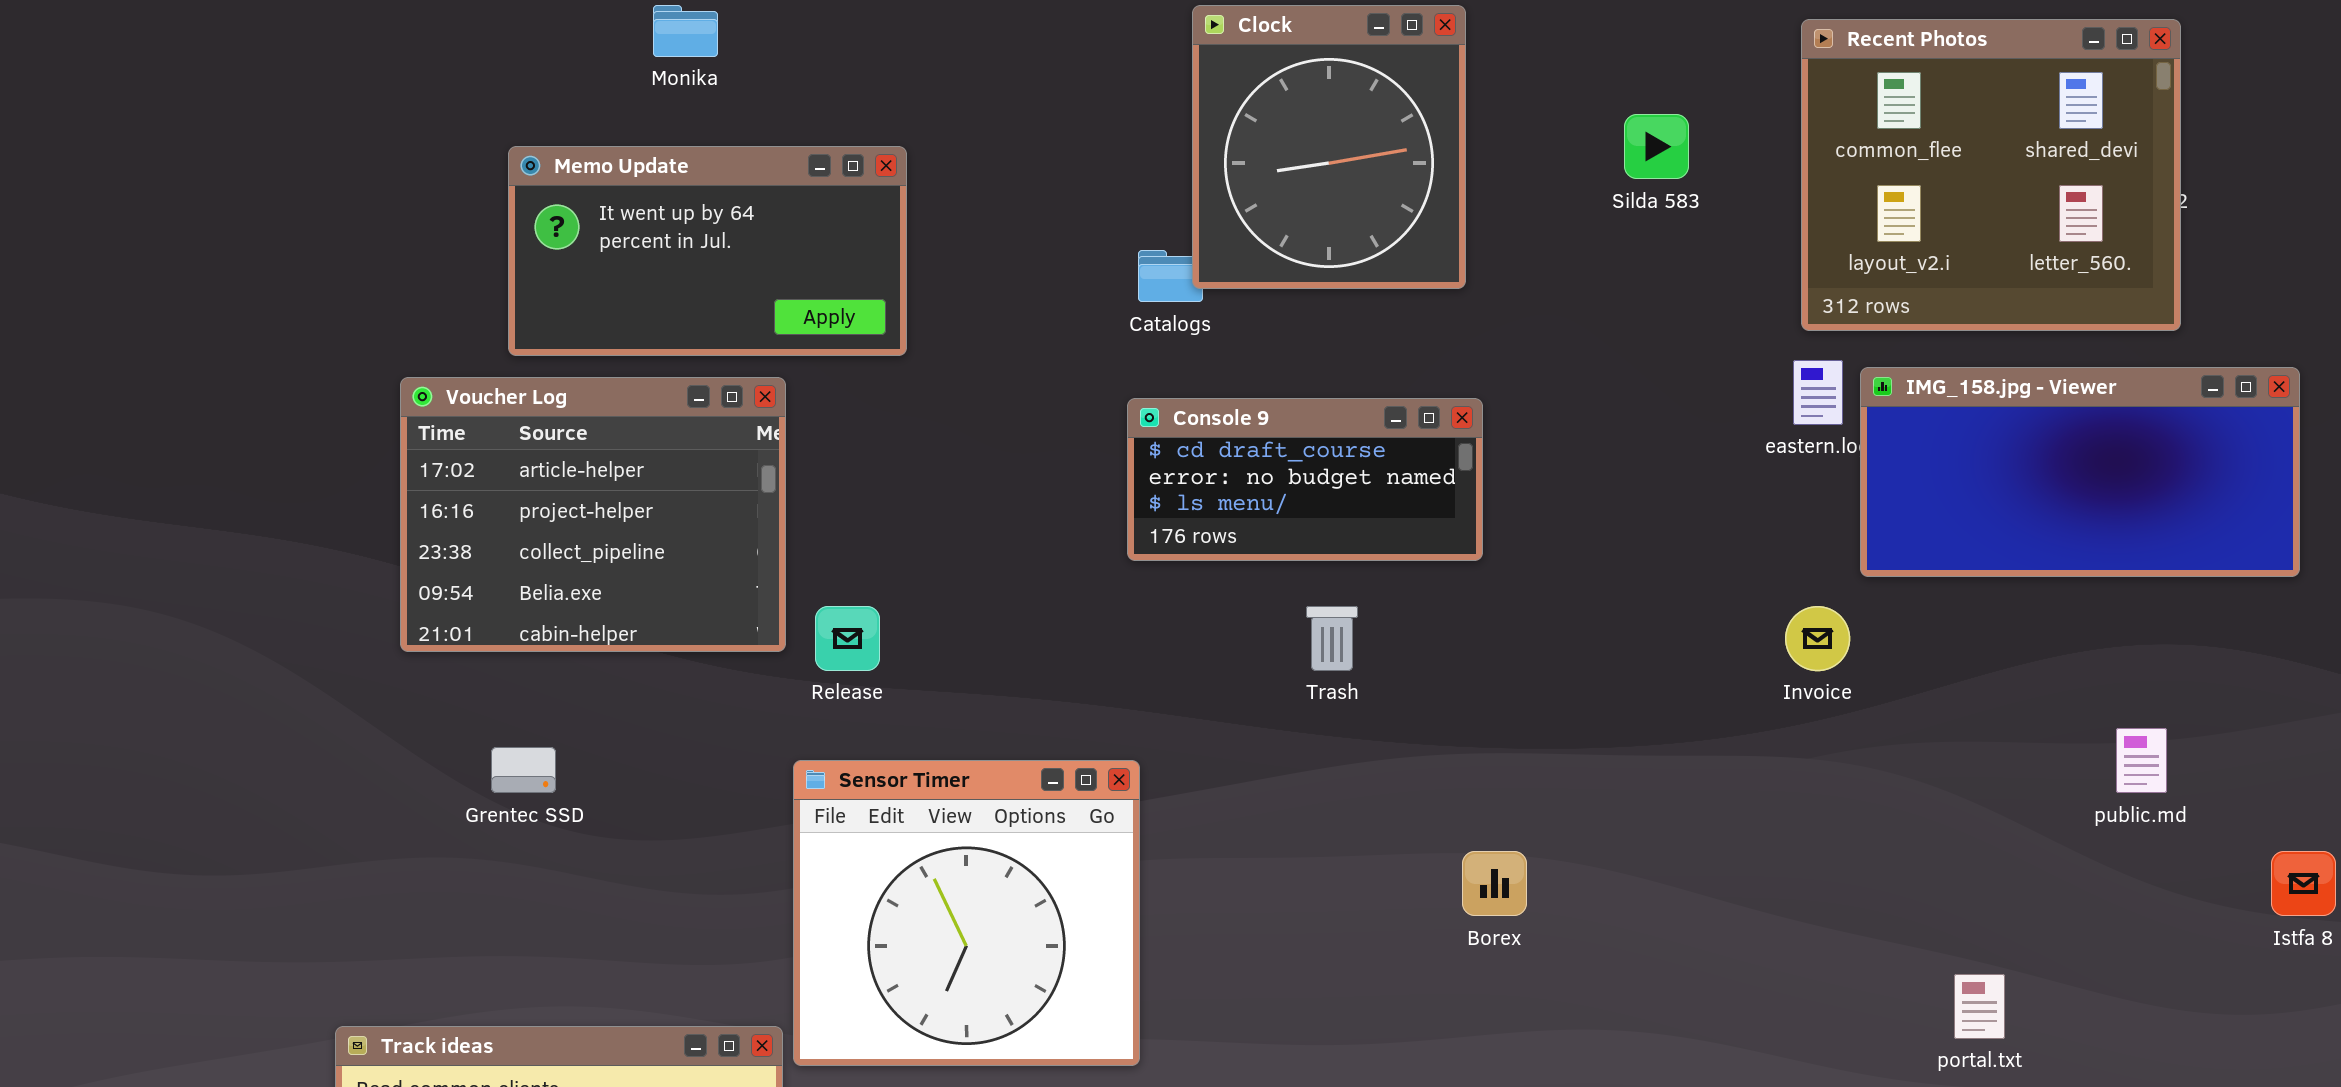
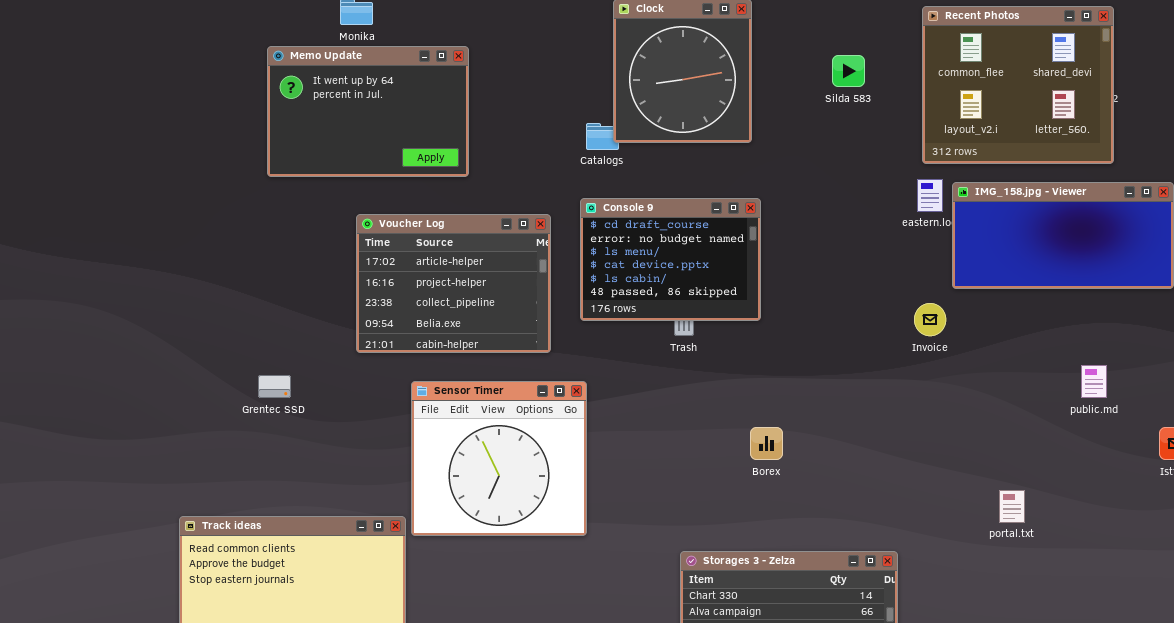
Memo Update: [508,146,907,356] -> [267,46,469,177], resized
Voucher Log: [400,377,786,652] -> [356,214,551,353], moved
Console 9: [1127,398,1483,561] -> [580,198,761,321], resized

